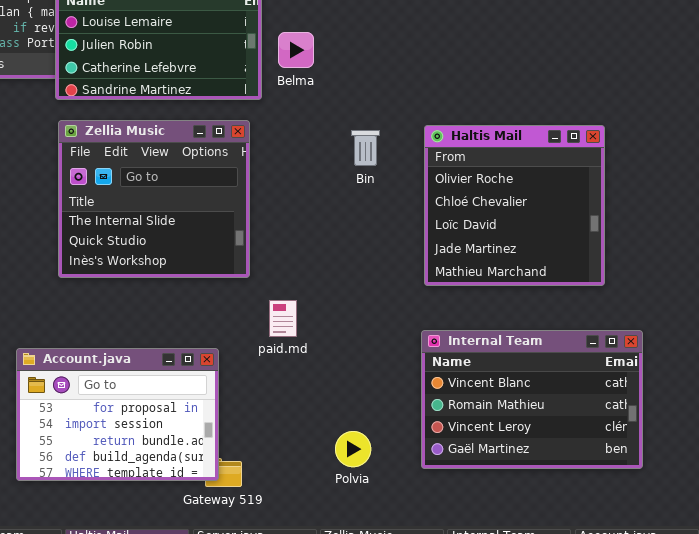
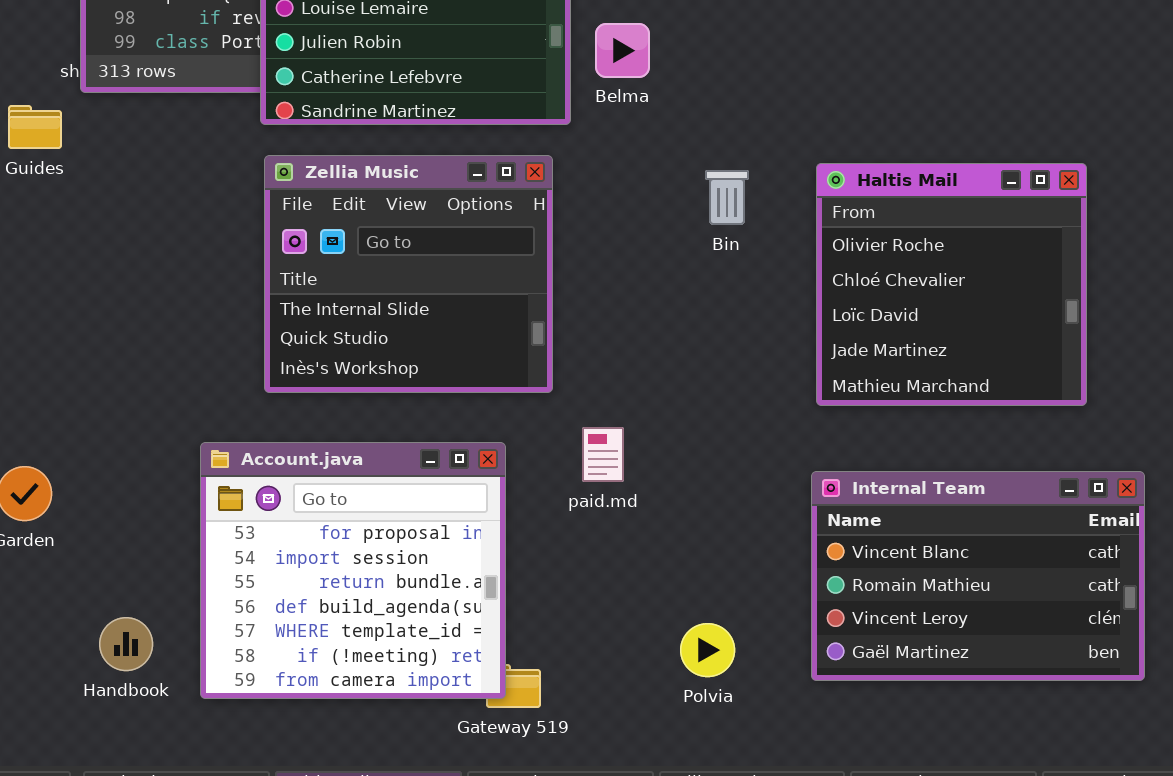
Account.java: [16,348,219,481] -> [200,442,506,699], resized

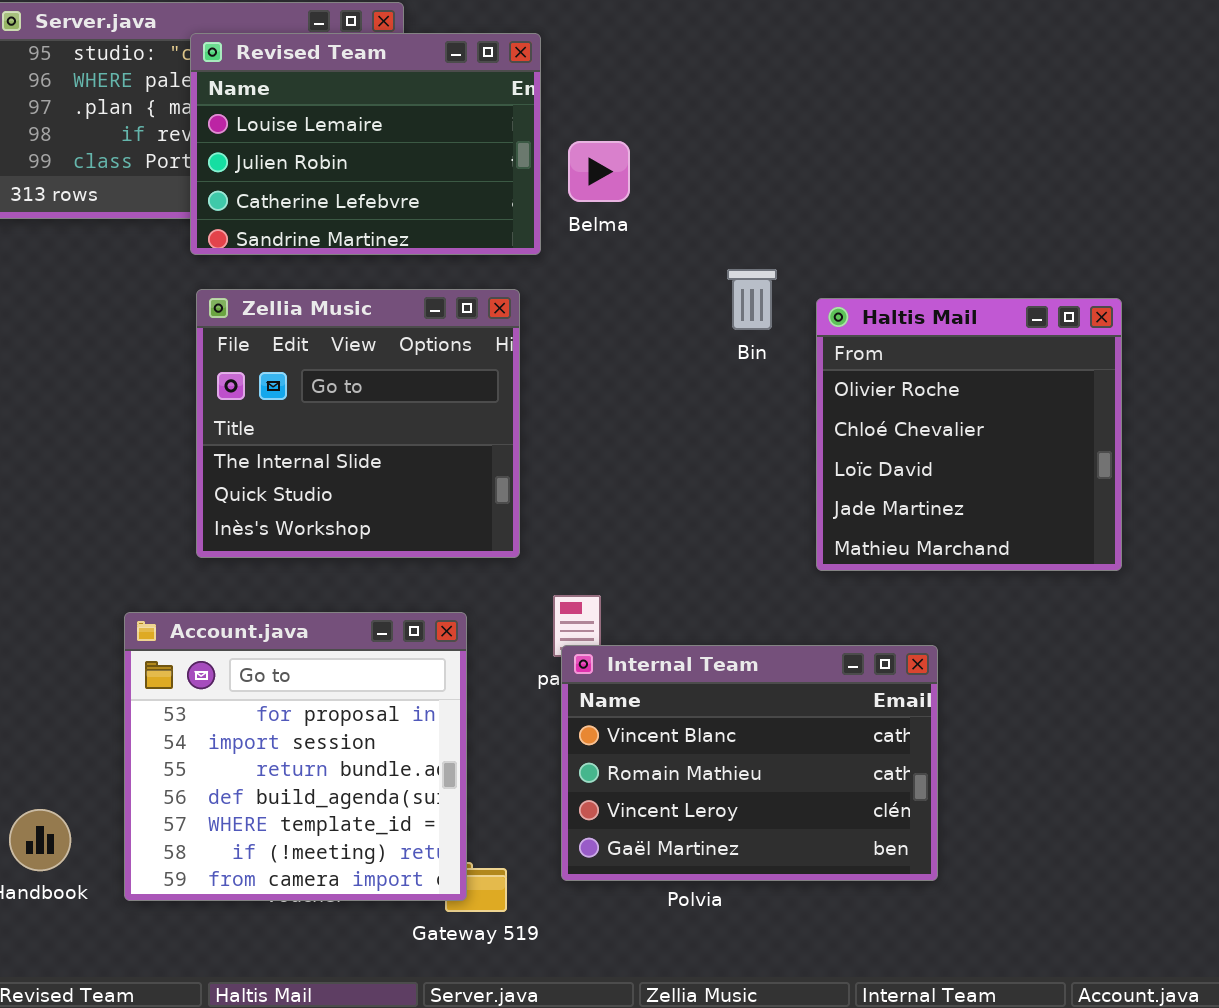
Bin: [705,170,749,225] -> [727,269,777,330], moved
Internal Team: [811,471,1145,681] -> [561,645,938,881], moved

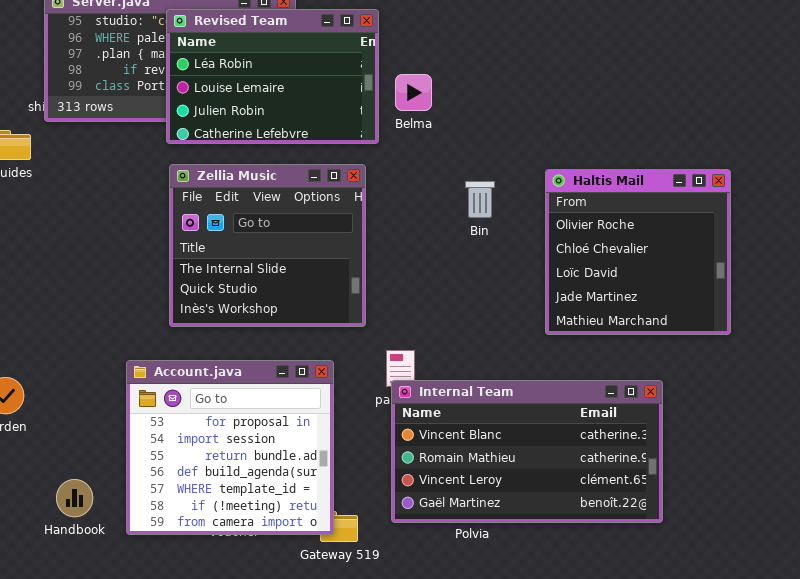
Revised Team: [190,33,541,255] -> [166,9,379,144], scrolled up 1 row
Bin: [727,269,777,330] -> [465,181,495,218], moved
Internal Team: [561,645,938,881] -> [391,380,663,523], resized

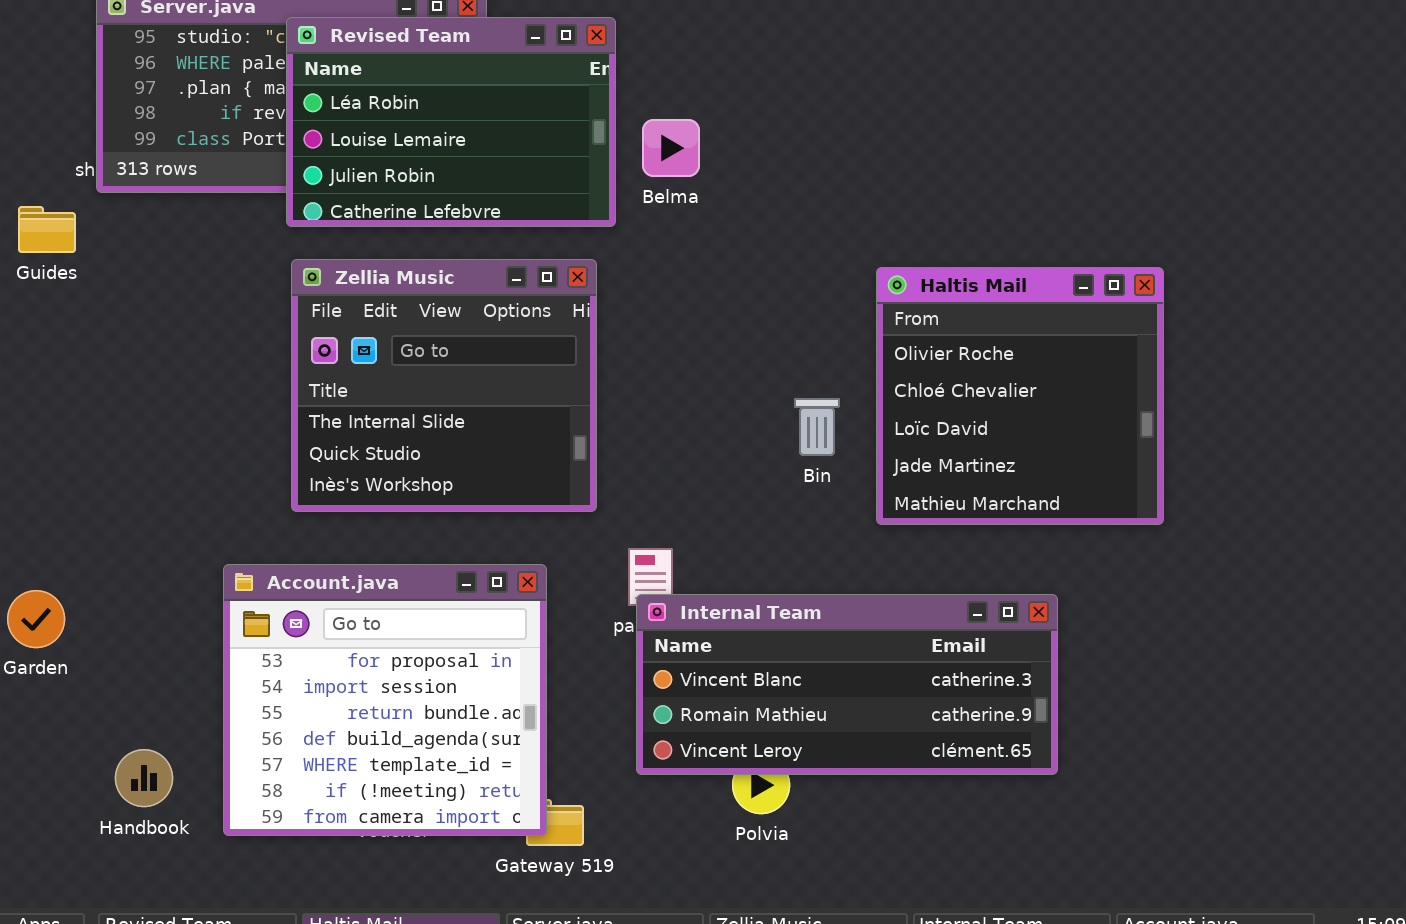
Bin: [465,181,495,218] -> [794,398,840,456], moved
Internal Team: [391,380,663,523] -> [636,594,1058,775], resized

